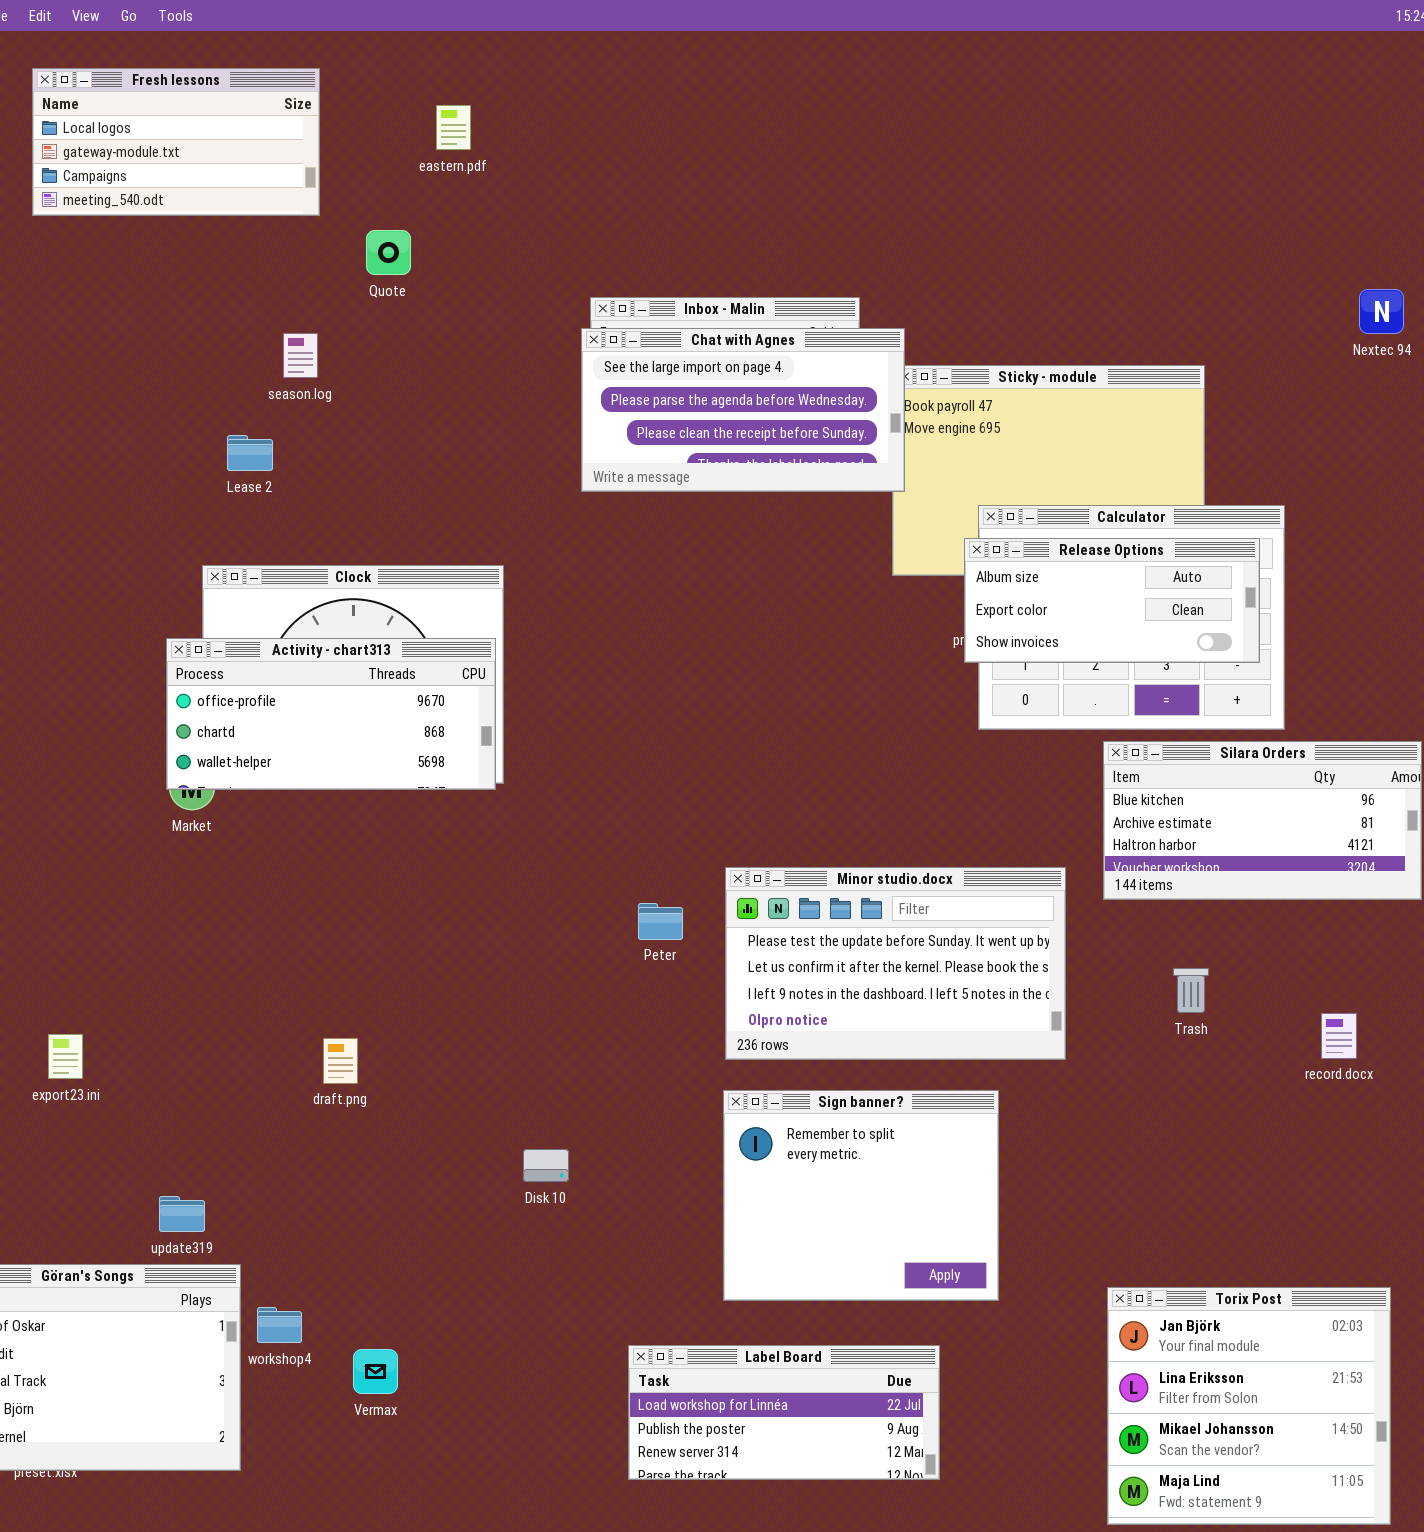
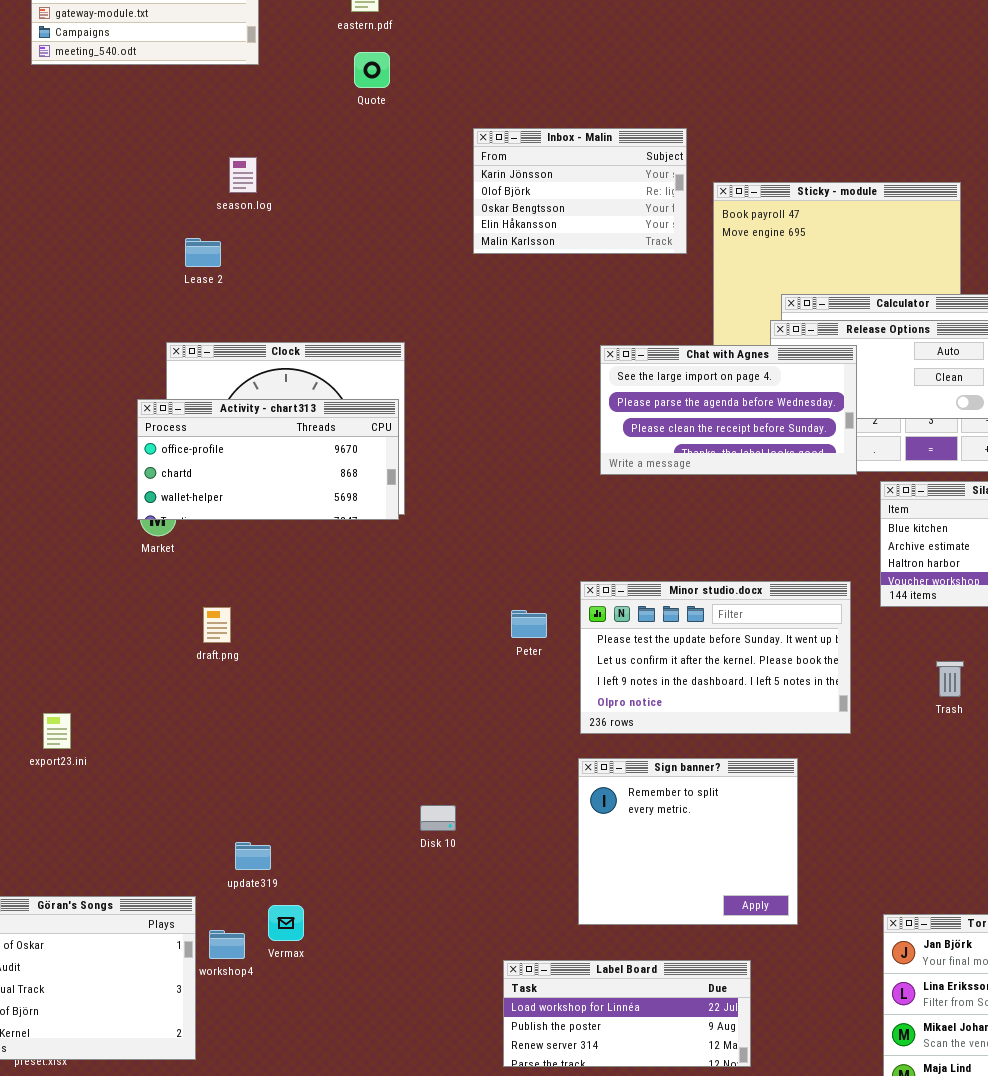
Quote: [366,230,411,275] -> [354,52,390,88], moved
Chat with Agnes: [581,328,905,492] -> [600,345,857,475], moved
draft.png: [323,1038,358,1084] -> [203,607,231,643], moved
update319: [159,1196,205,1232] -> [235,842,271,870], moved
Vermax: [353,1349,398,1394] -> [268,905,304,941], moved

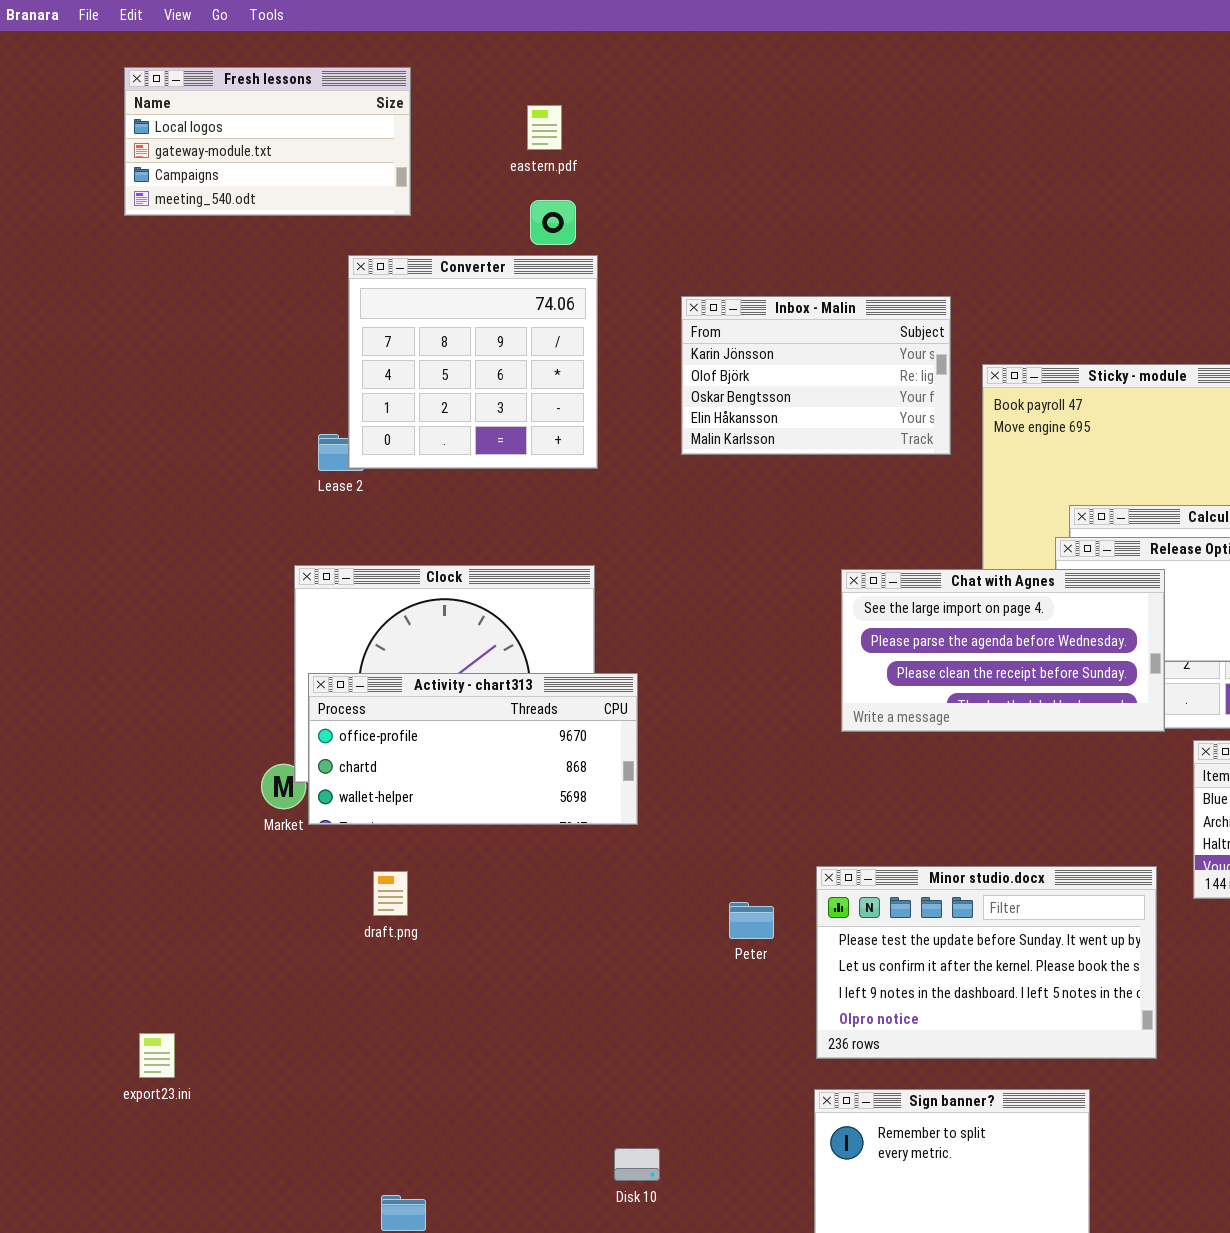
Converter: none -> [348,255,598,469], opened
Activity - chart313: [137,399,399,520] -> [308,673,638,825], moved
draft.png: [203,607,231,643] -> [373,871,408,916], moved

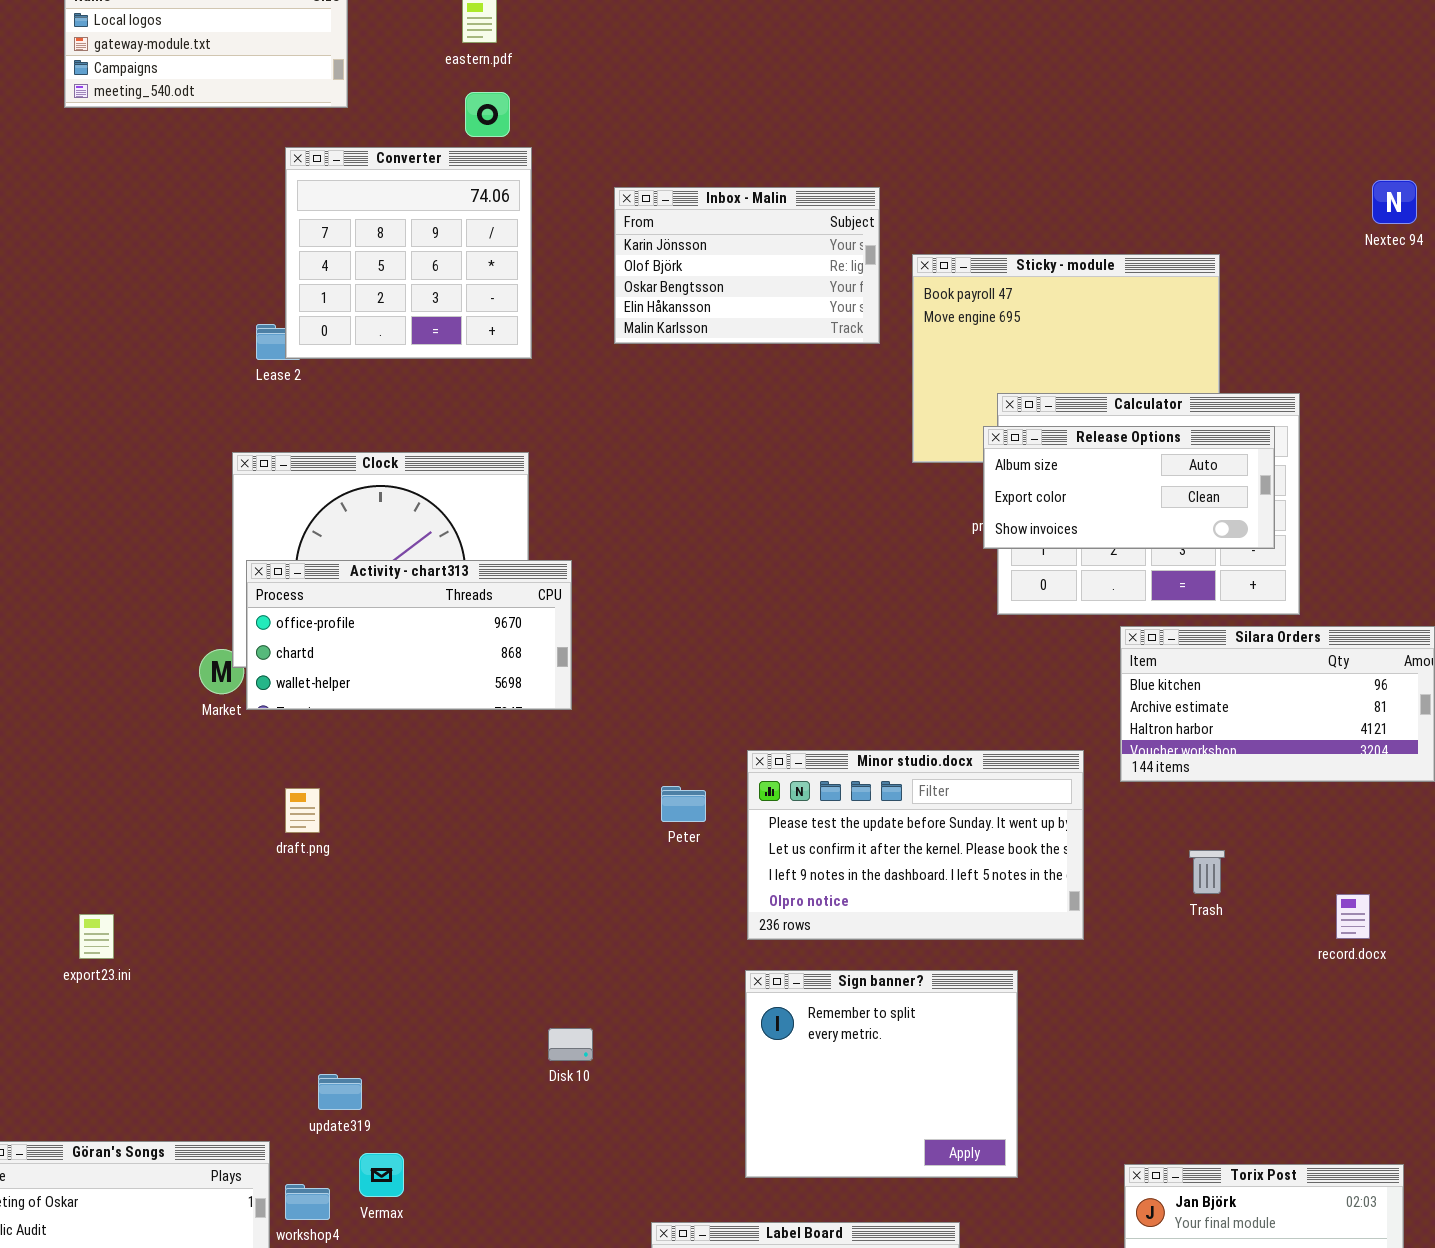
Chat with Agnes: [841,569,1165,732] -> none, closed
draft.png: [373,871,408,916] -> [285,788,320,833], moved

